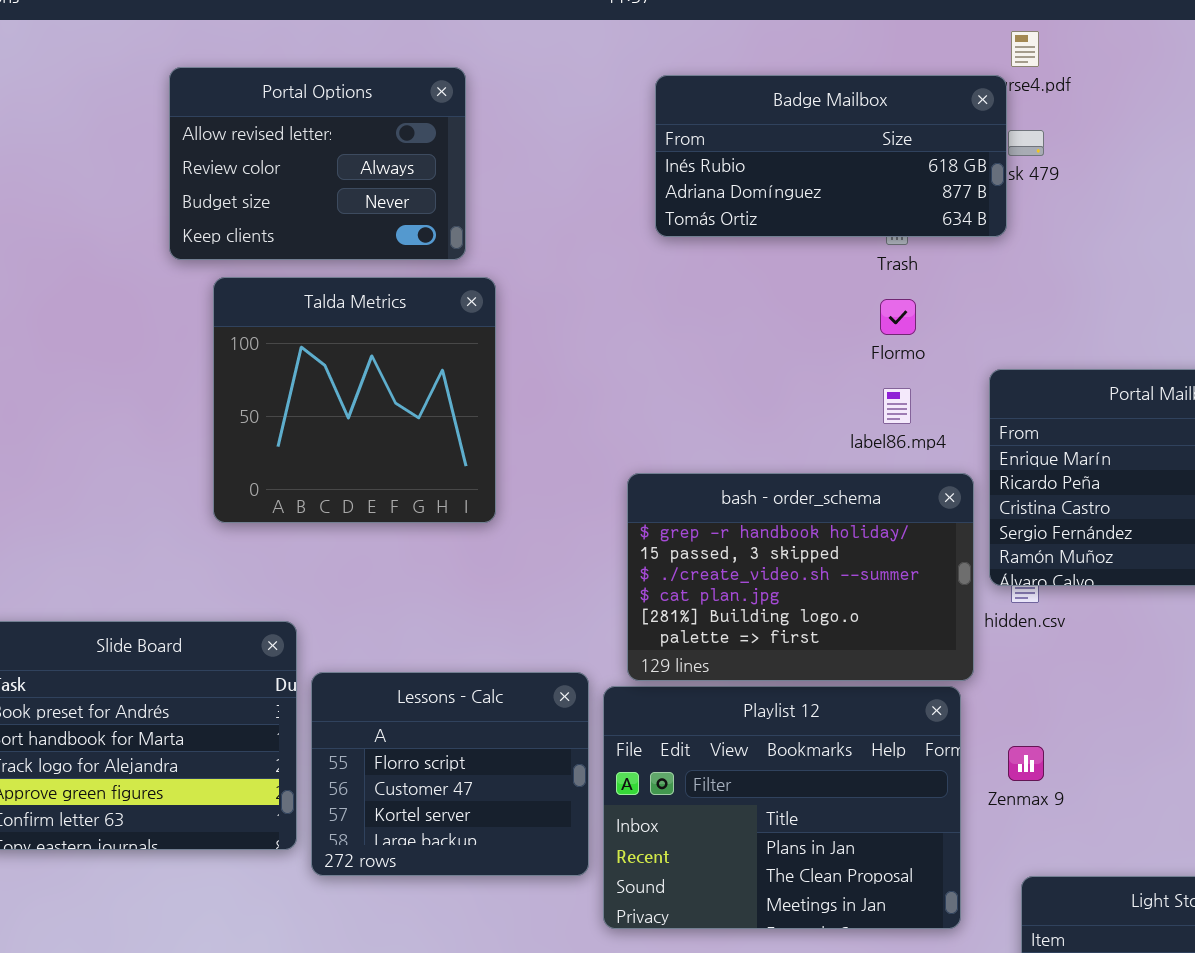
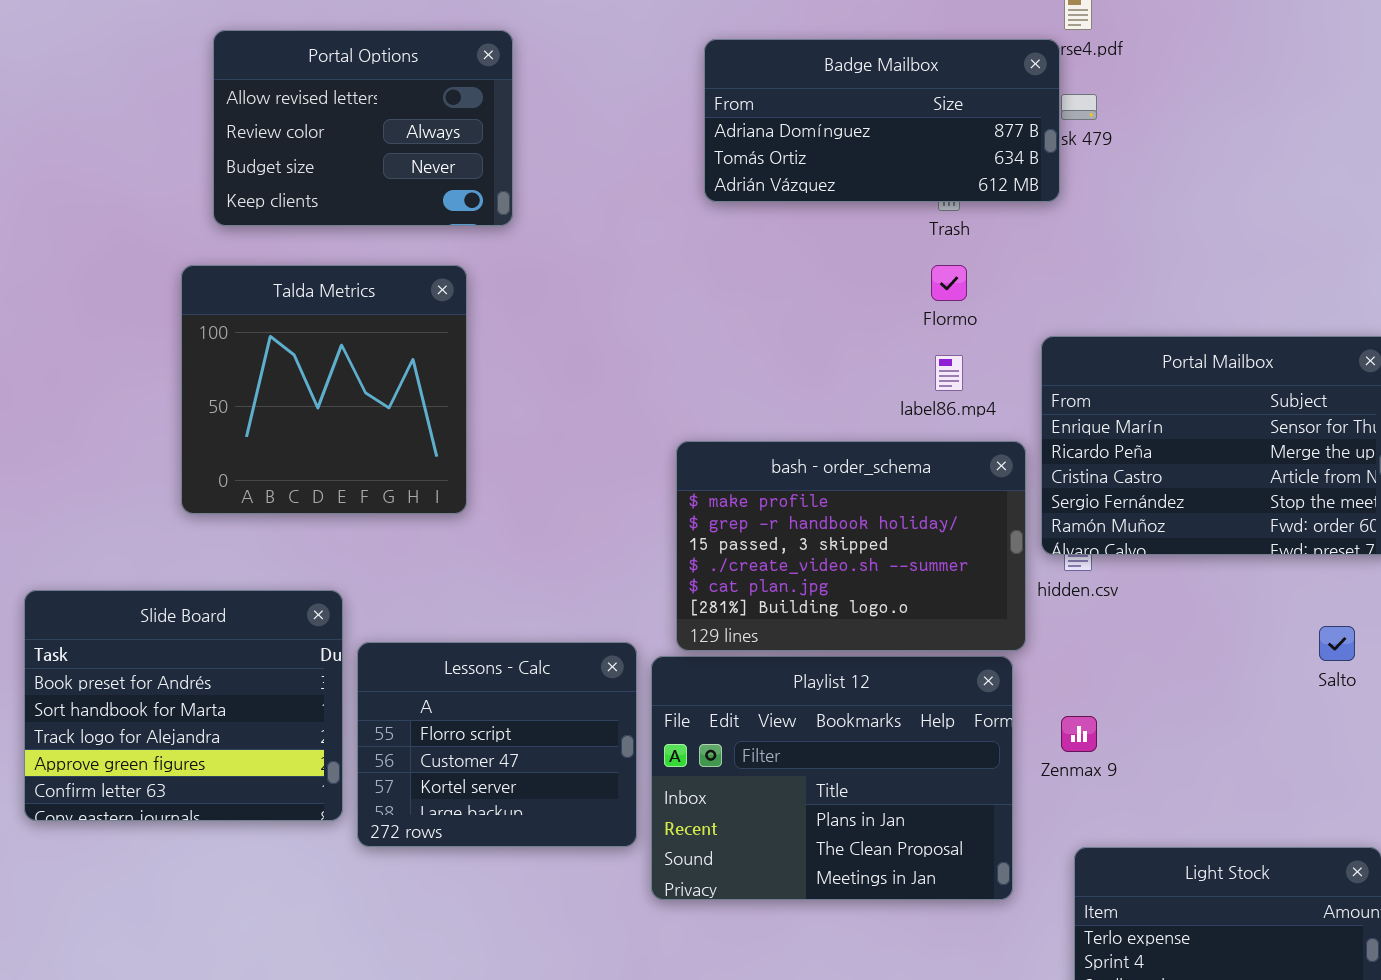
Badge Mailbox: [655,75,1007,237] -> [704,39,1060,202], scrolled down 1 row
Talda Metrics: [213,277,496,523] -> [181,265,467,514], moved
bash - order_schema: [627,473,974,681] -> [676,441,1026,651], scrolled up 1 row

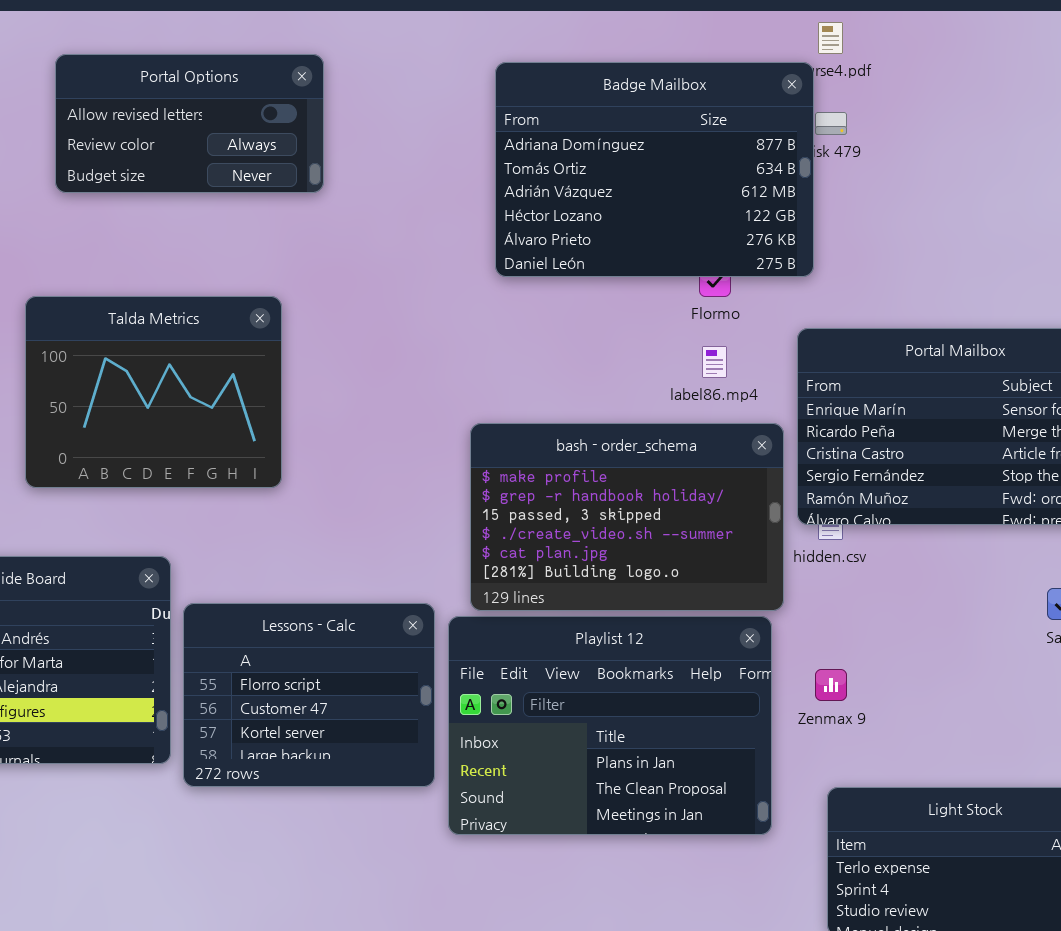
Portal Options: [213,30,513,226] -> [55,54,324,193], resized
Badge Mailbox: [704,39,1060,202] -> [495,62,814,277], resized
Talda Metrics: [181,265,467,514] -> [25,296,282,488], resized

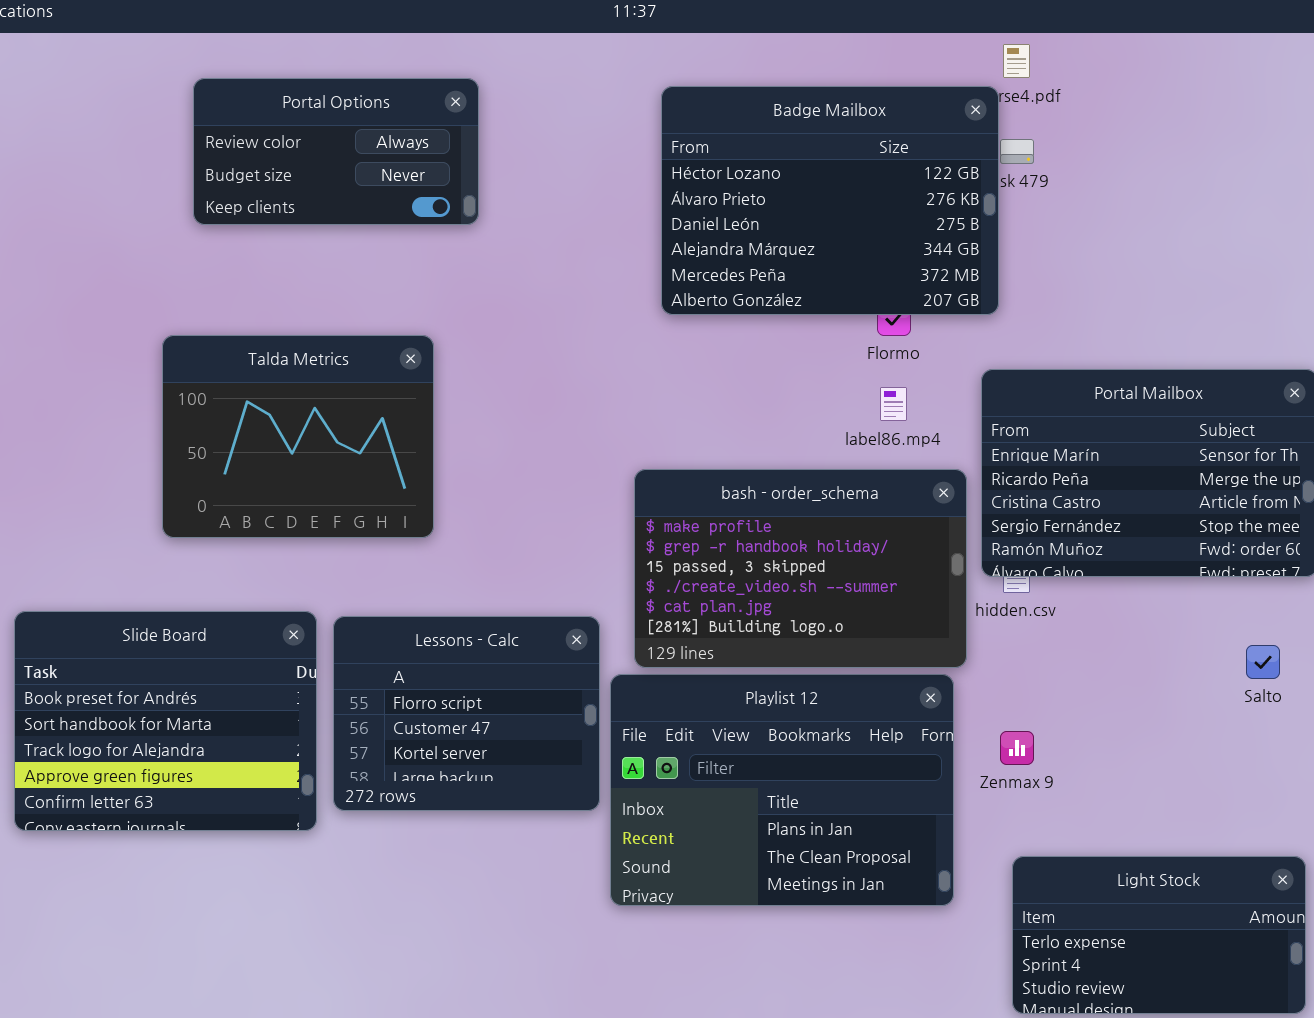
Portal Options: [55,54,324,193] -> [193,78,479,225], scrolled down 1 row
Badge Mailbox: [495,62,814,277] -> [661,86,999,315], scrolled down 3 rows
Lessons - Calc: [183,603,435,787] -> [333,616,600,811], moved

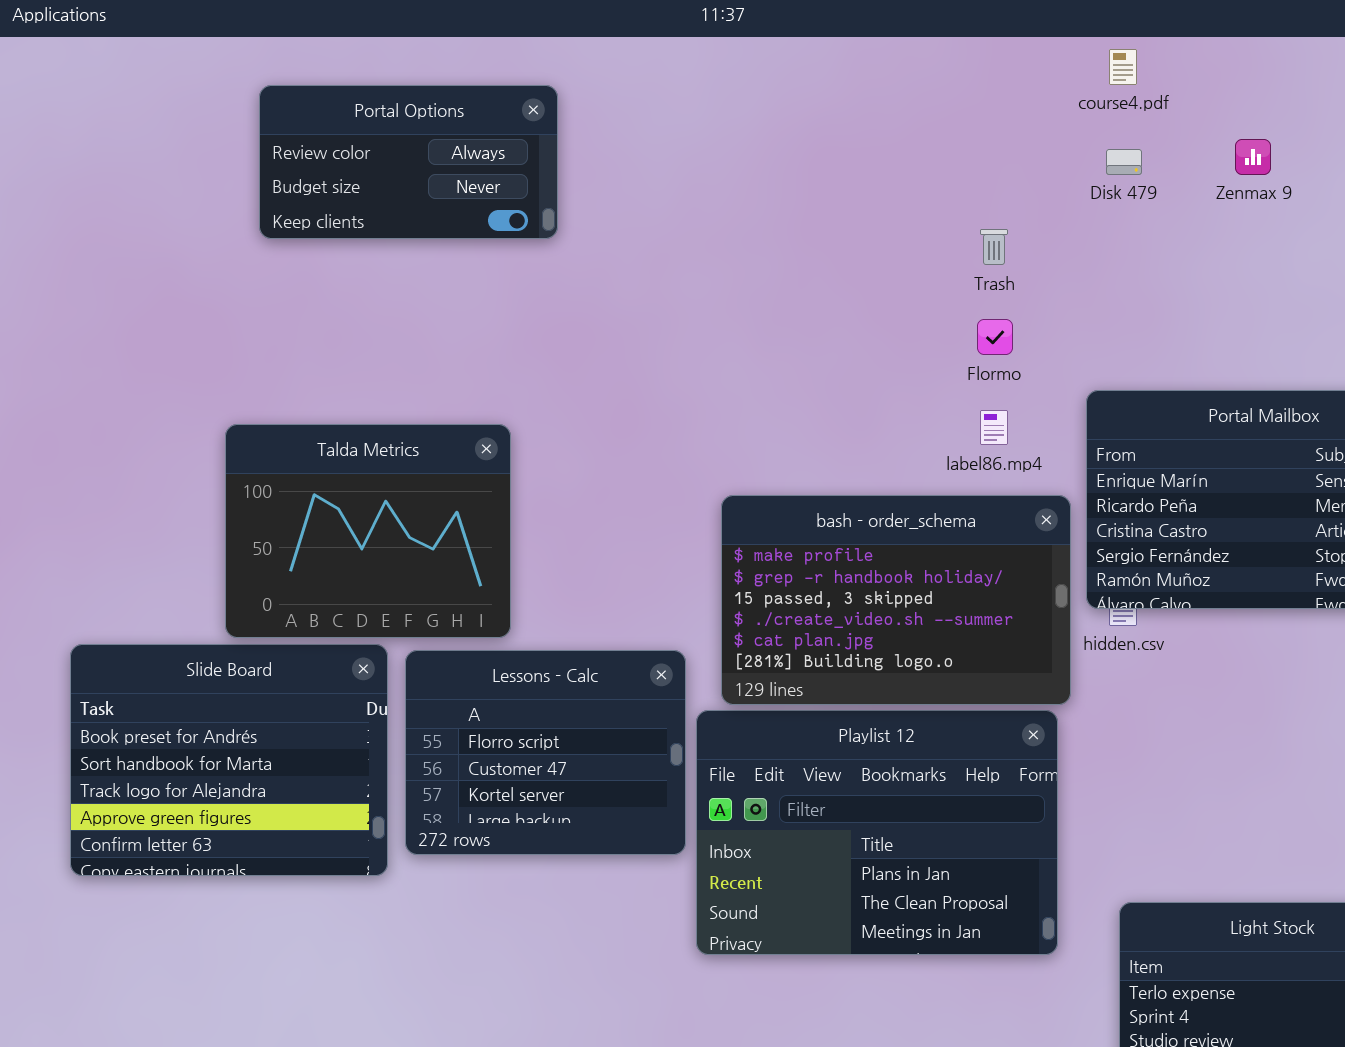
Badge Mailbox: [661,86,999,315] -> none, closed
Talda Metrics: [162,335,434,538] -> [225,424,511,638], moved
Zenmax 9: [1000,731,1034,765] -> [1235,139,1271,175], moved

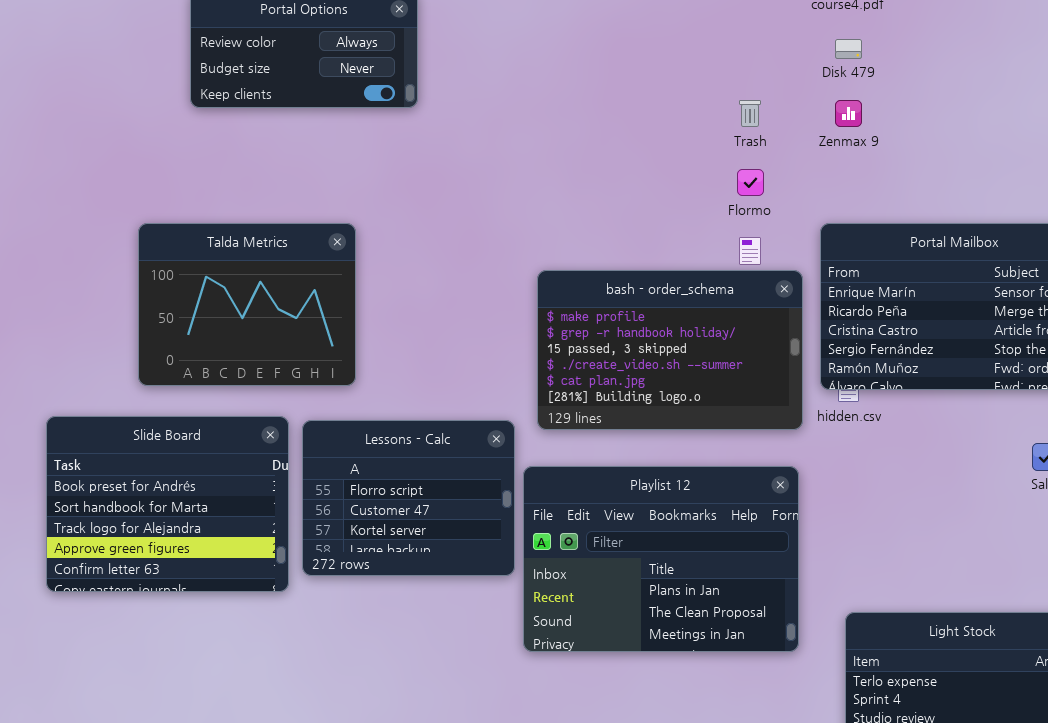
Zenmax 9: [1235,139,1271,175] -> [835,100,862,127], moved
Talda Metrics: [225,424,511,638] -> [138,223,356,386], moved
bash - order_schema: [721,495,1071,705] -> [537,270,803,430], moved

